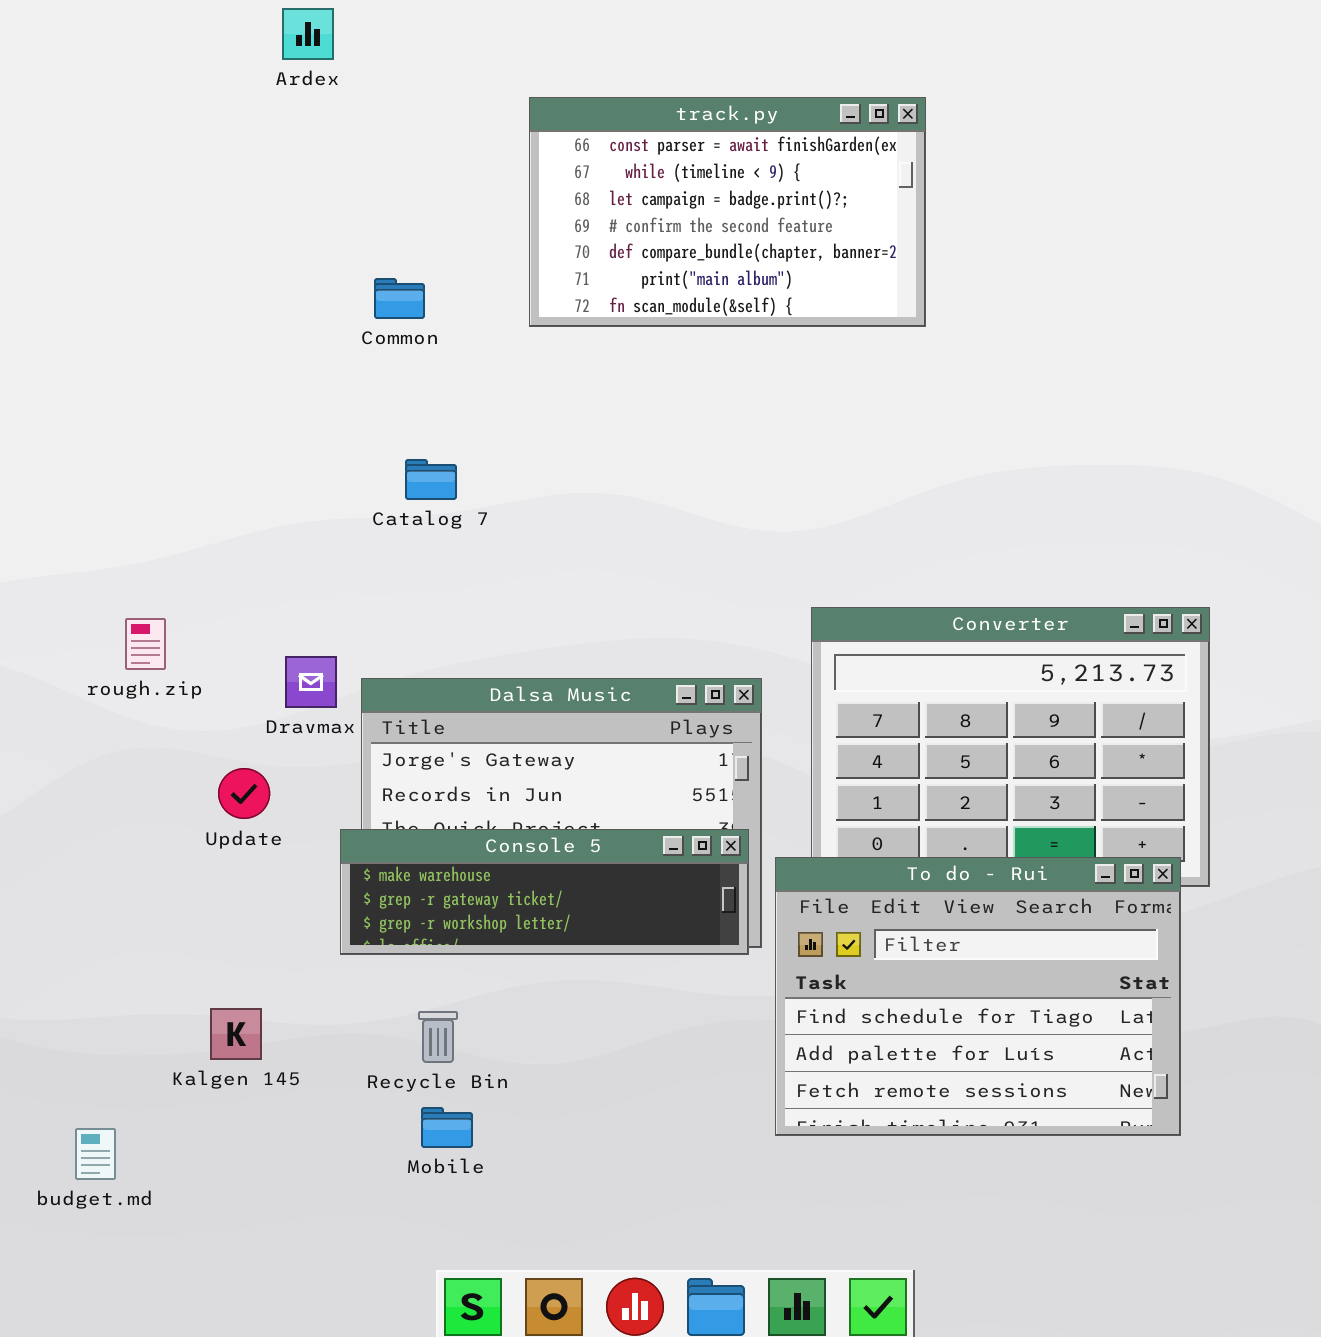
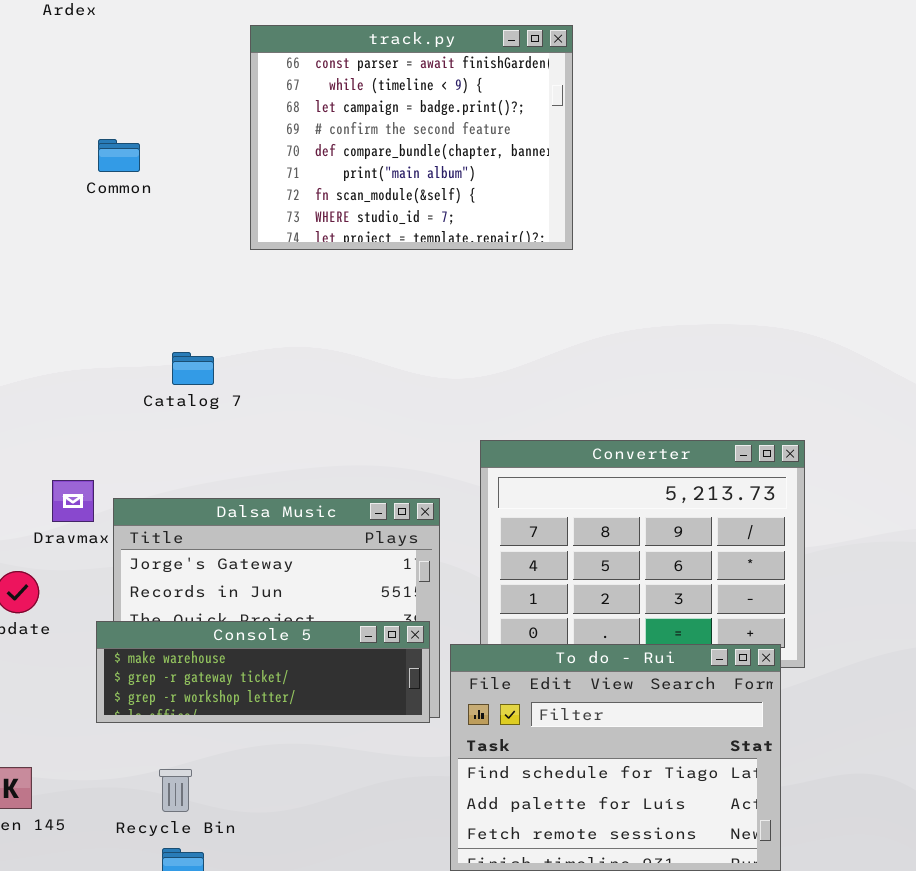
track.py: [529,97,926,327] -> [250,25,573,250], resized
Common: [374,278,425,319] -> [98,139,140,172], moved
Catalog 7: [405,459,457,500] -> [172,352,214,385], moved

